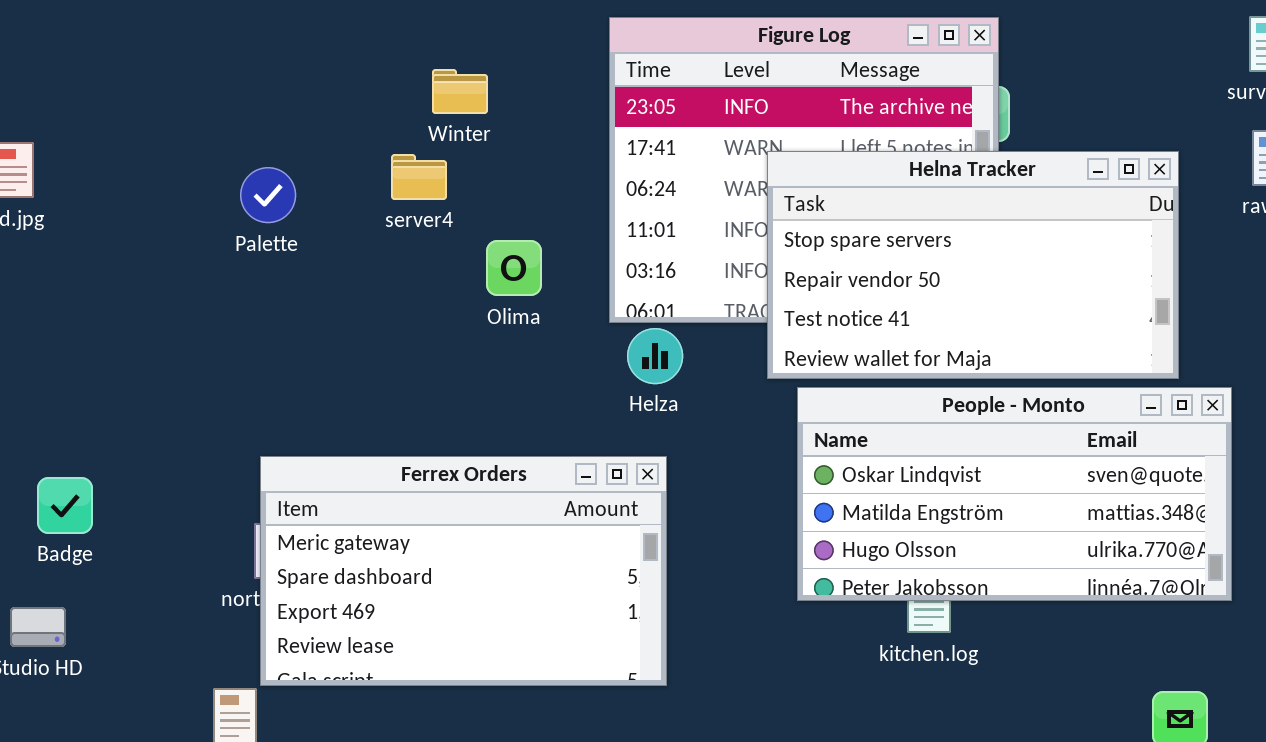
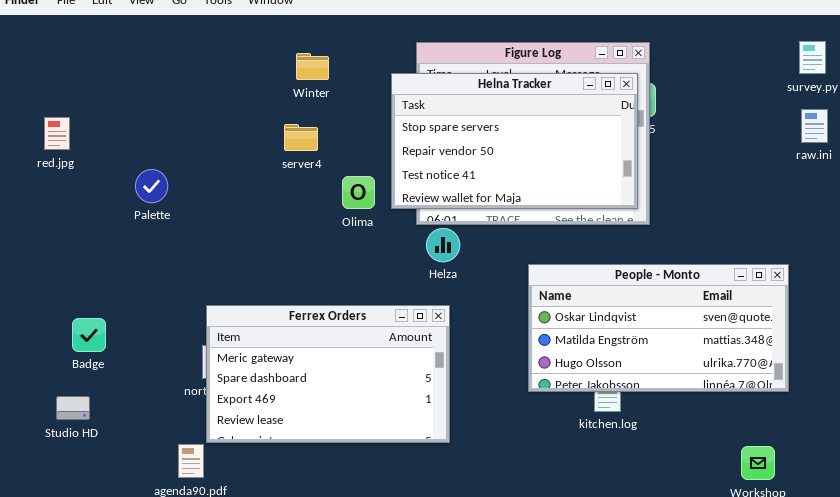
Winter: [432,69,488,114] -> [296,53,329,80], moved
Helna Tracker: [767,151,1179,379] -> [391,73,638,209], moved
Palette: [240,167,296,223] -> [135,169,168,203], moved

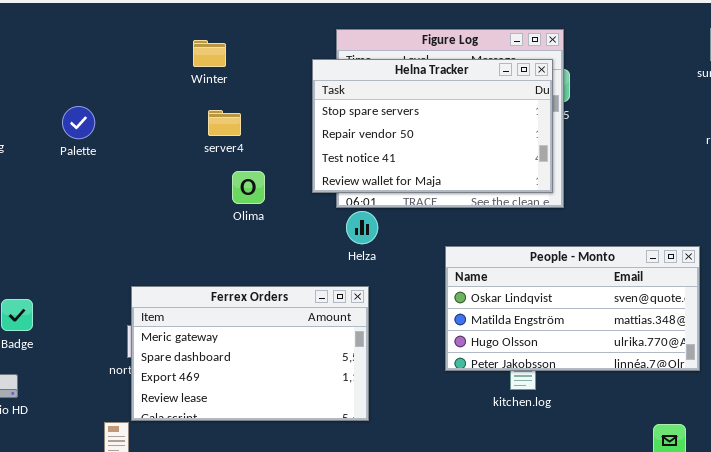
Winter: [296,53,329,80] -> [193,40,226,67], moved
Palette: [135,169,168,203] -> [62,106,95,139], moved
Olima: [342,176,375,209] -> [232,171,265,204], moved

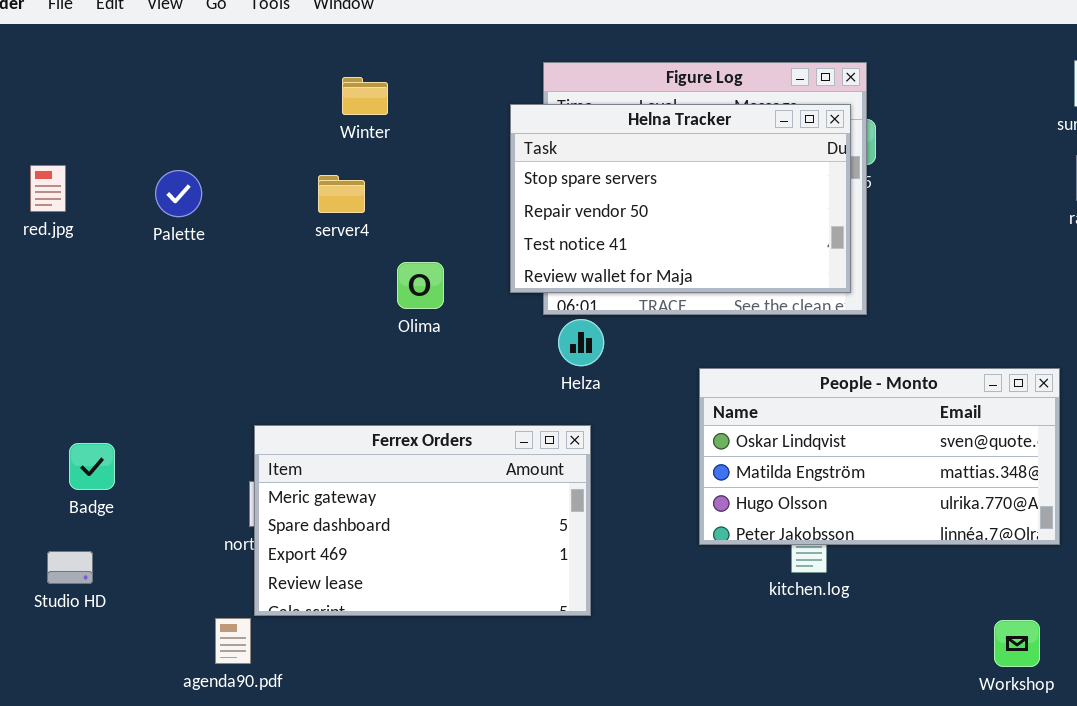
server4: [208,110,241,136] -> [318,175,365,213], moved

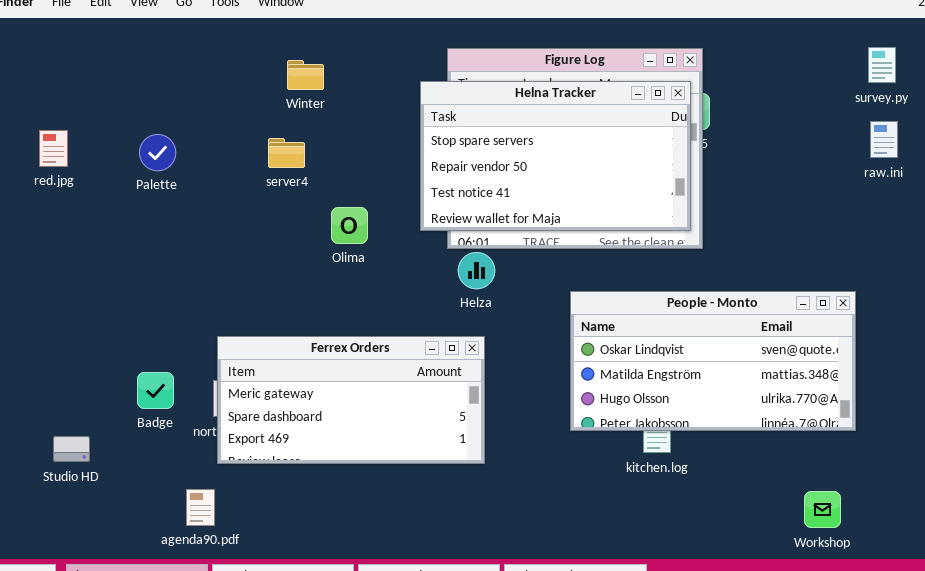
Ferrex Orders: [254,425,591,616] -> [217,336,485,464], resized
Badge: [69,443,115,490] -> [137,372,174,409], moved

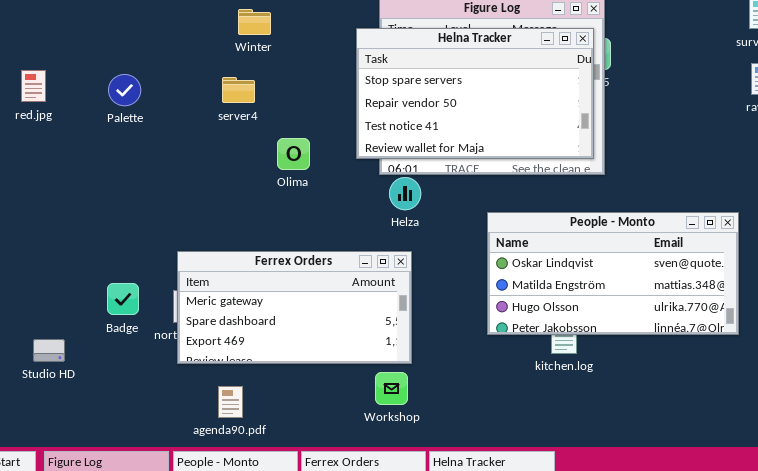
agenda90.pdf: [186,489,215,526] -> [218,386,243,418], moved
Workshop: [804,491,841,528] -> [375,372,408,405], moved

